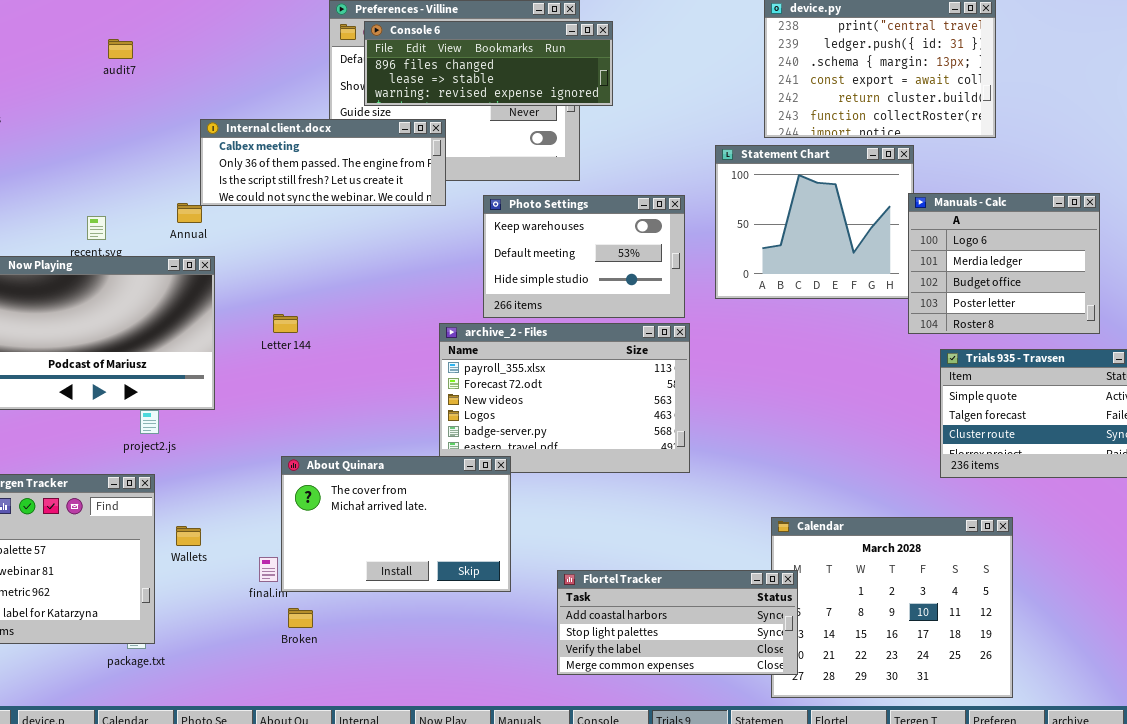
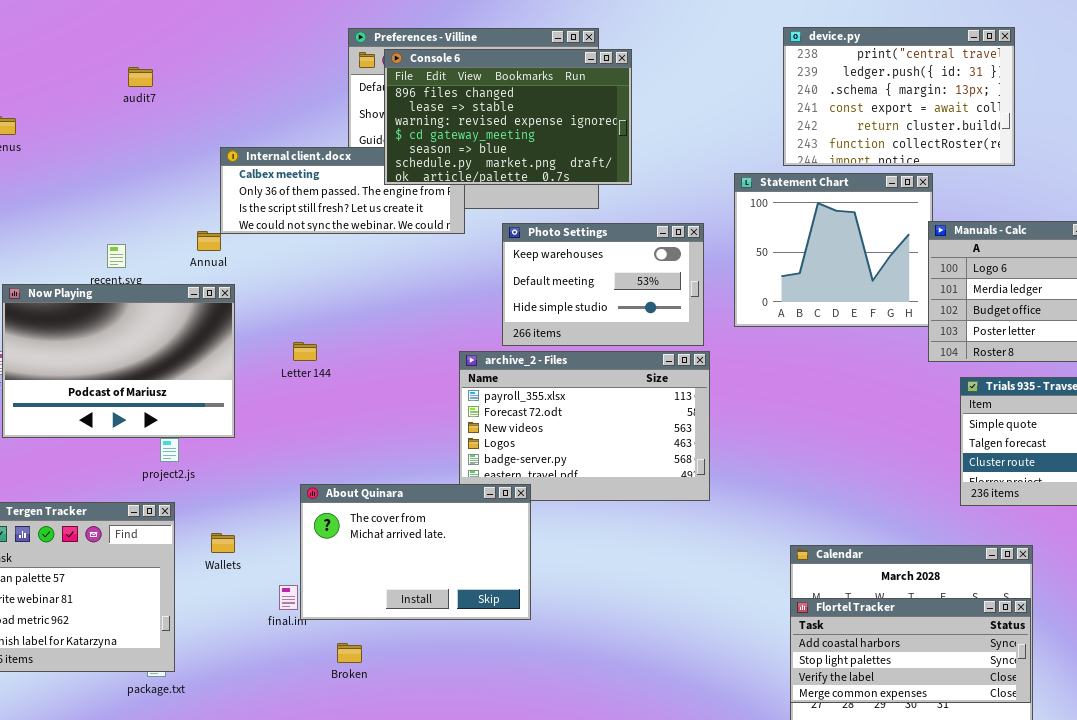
Console 6: [364,21,613,106] -> [384,49,632,185], resized
Wallets: [176,526,201,546] -> [211,533,235,553], moved
Flortel Tracker: [557,570,798,675] -> [790,598,1031,703], moved
Broken: [288,608,313,628] -> [337,643,362,663], moved

